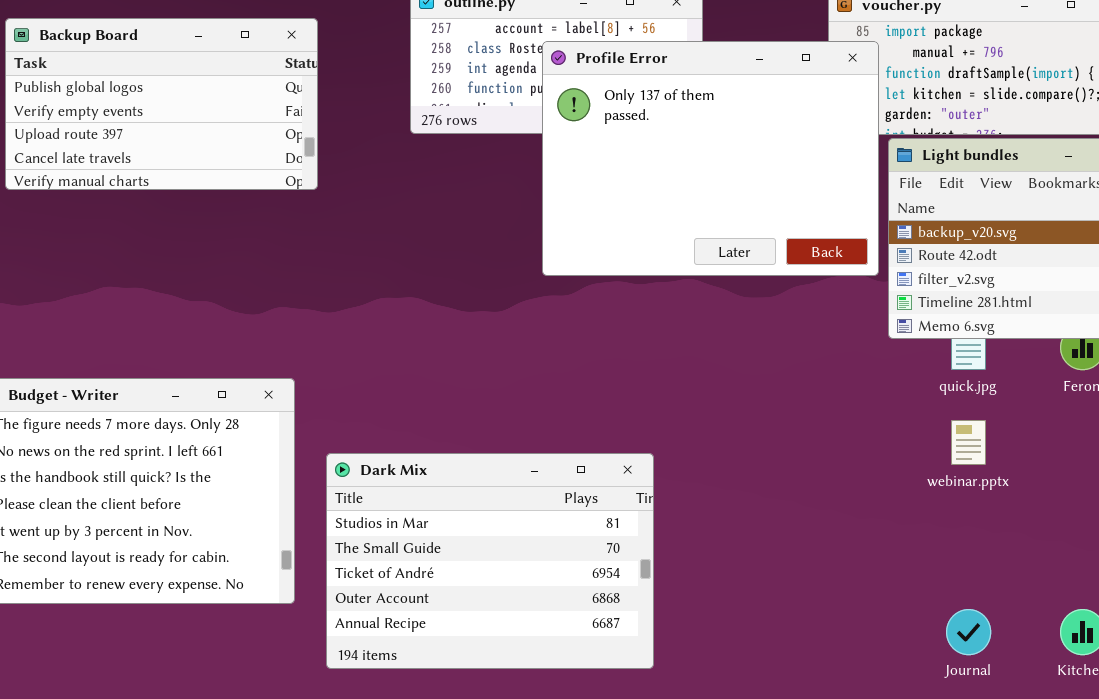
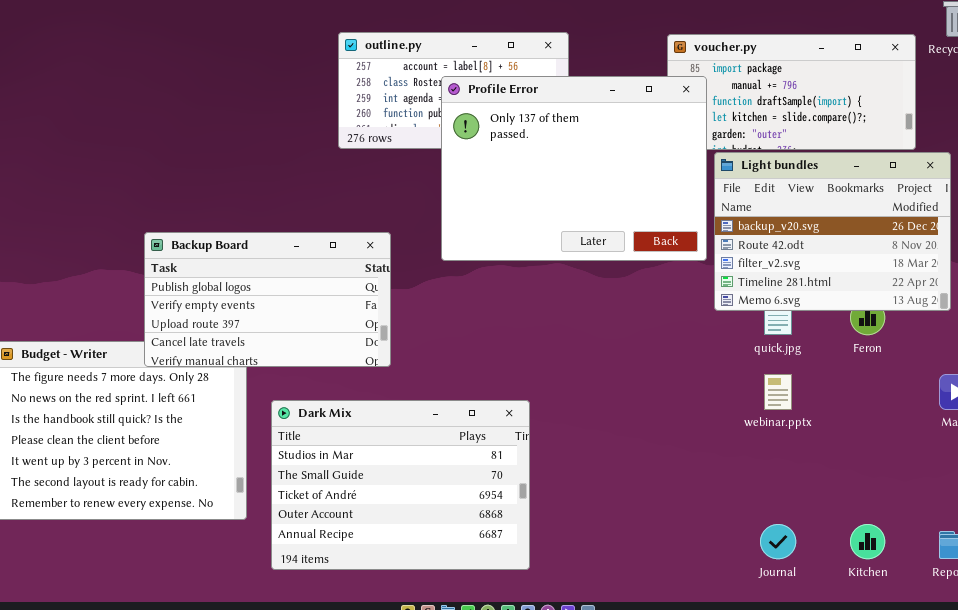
Backup Board: [5,18,318,190] -> [144,232,391,367], moved

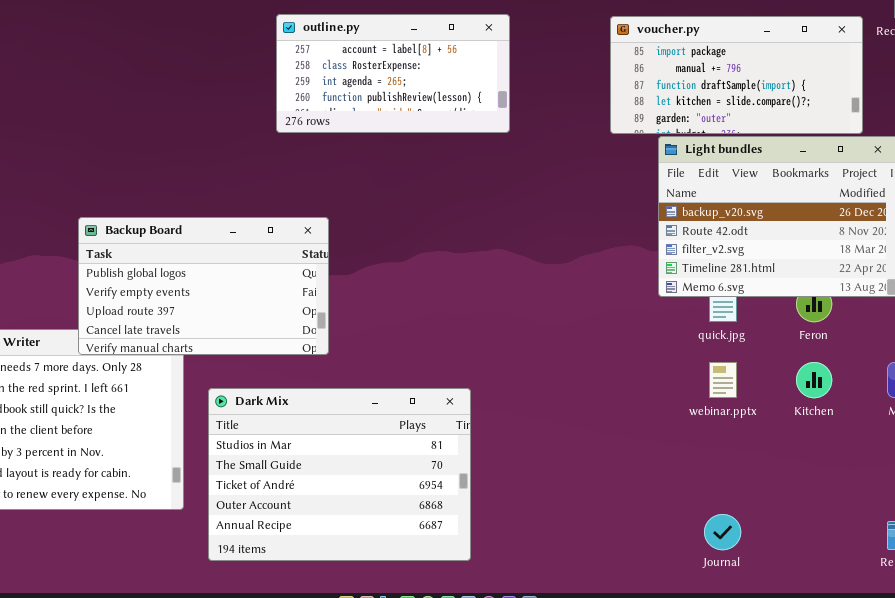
Profile Error: [441,76,707,261] -> none, closed
Kitchen: [850,524,885,559] -> [796,362,832,398], moved

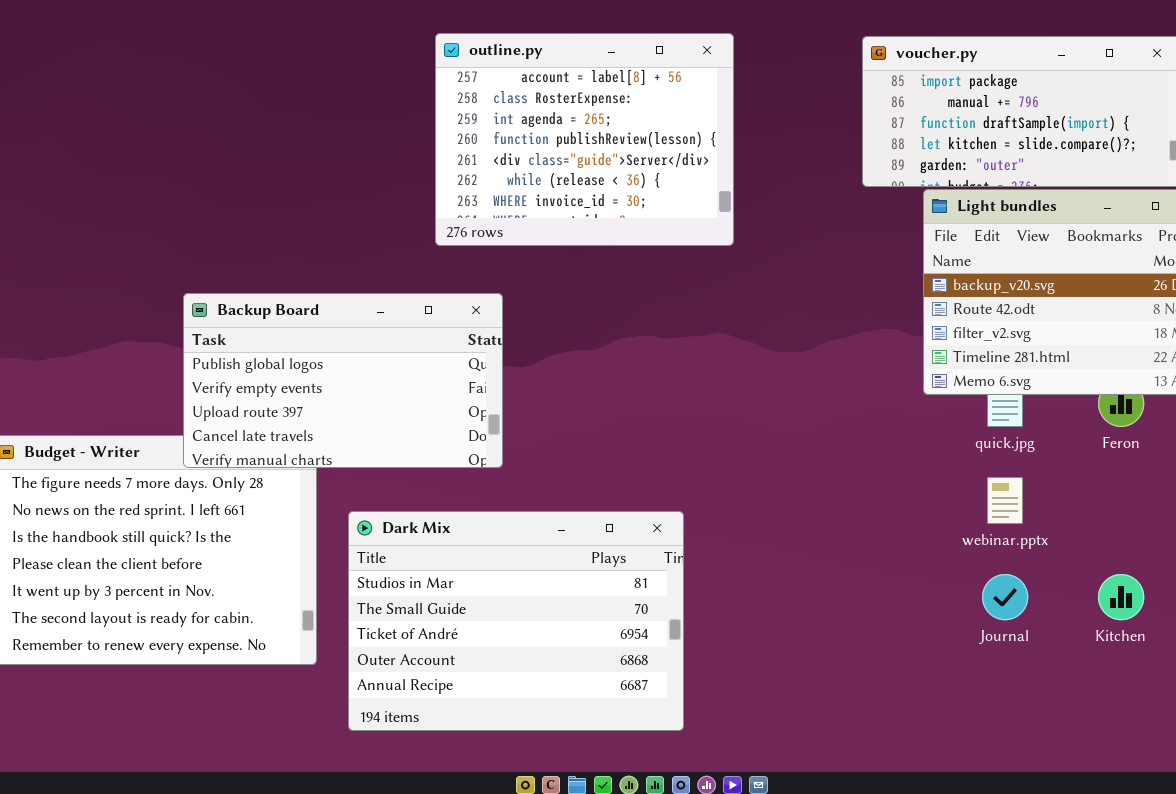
outline.py: [276,14,510,133] -> [435,33,734,246], resized
Kitchen: [796,362,832,398] -> [1098,574,1144,620], moved
Journal: [704,514,741,550] -> [982,574,1028,620], moved

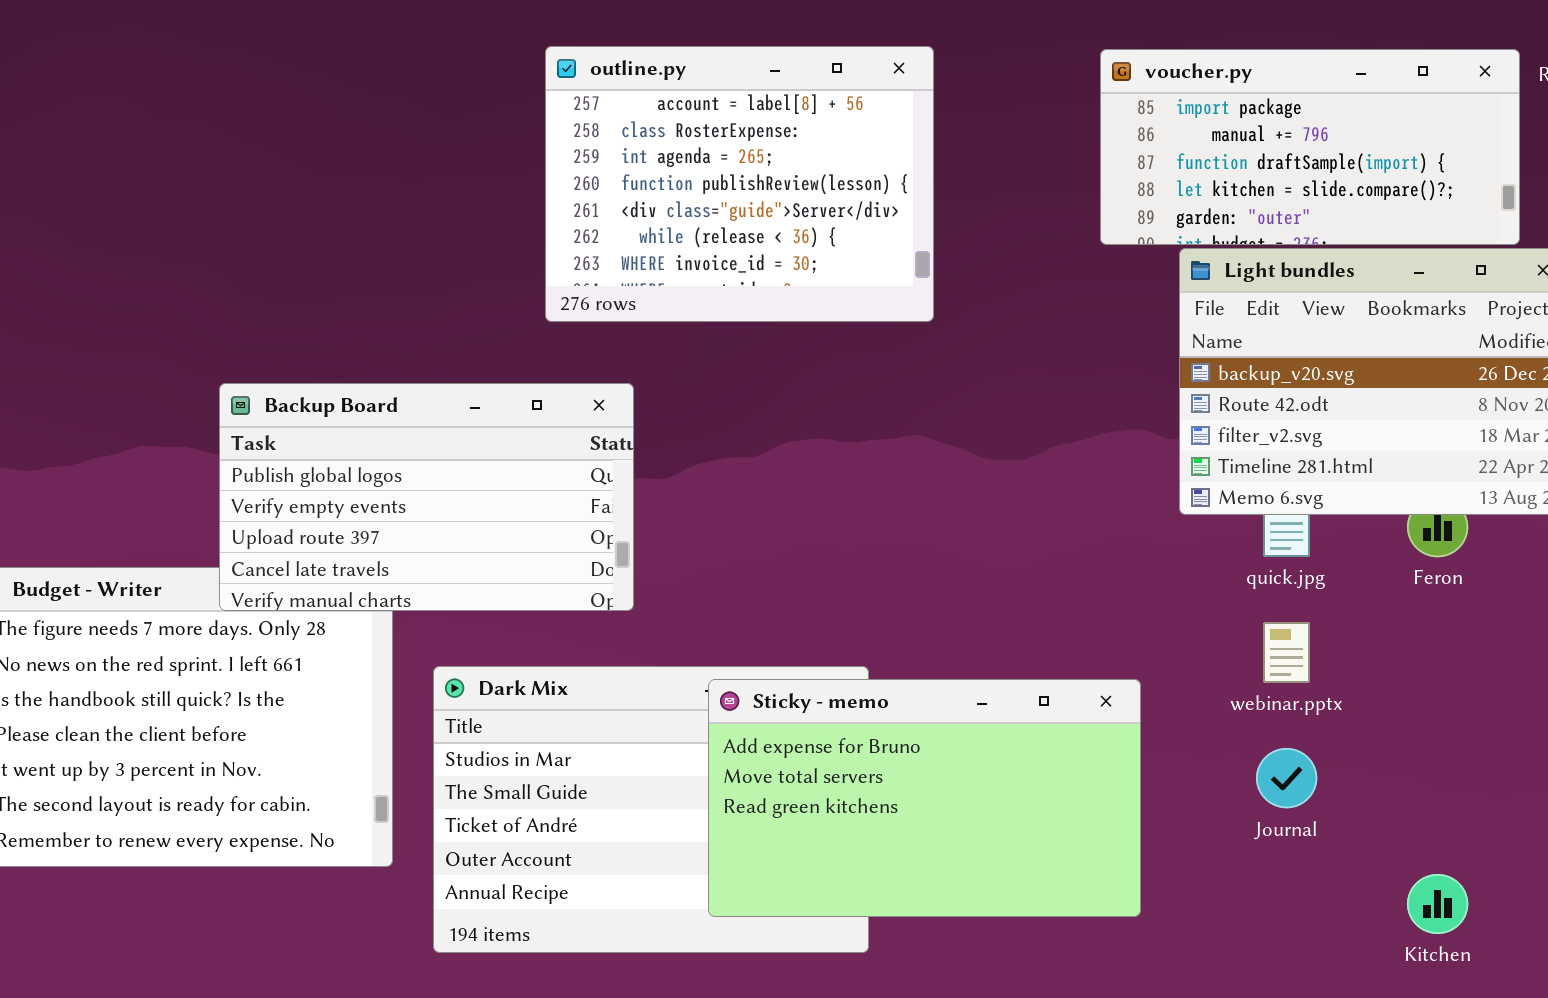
Sticky - memo: none -> [708,679,1141,917], opened
Kitchen: [1098,574,1144,620] -> [1407,874,1468,934], moved

